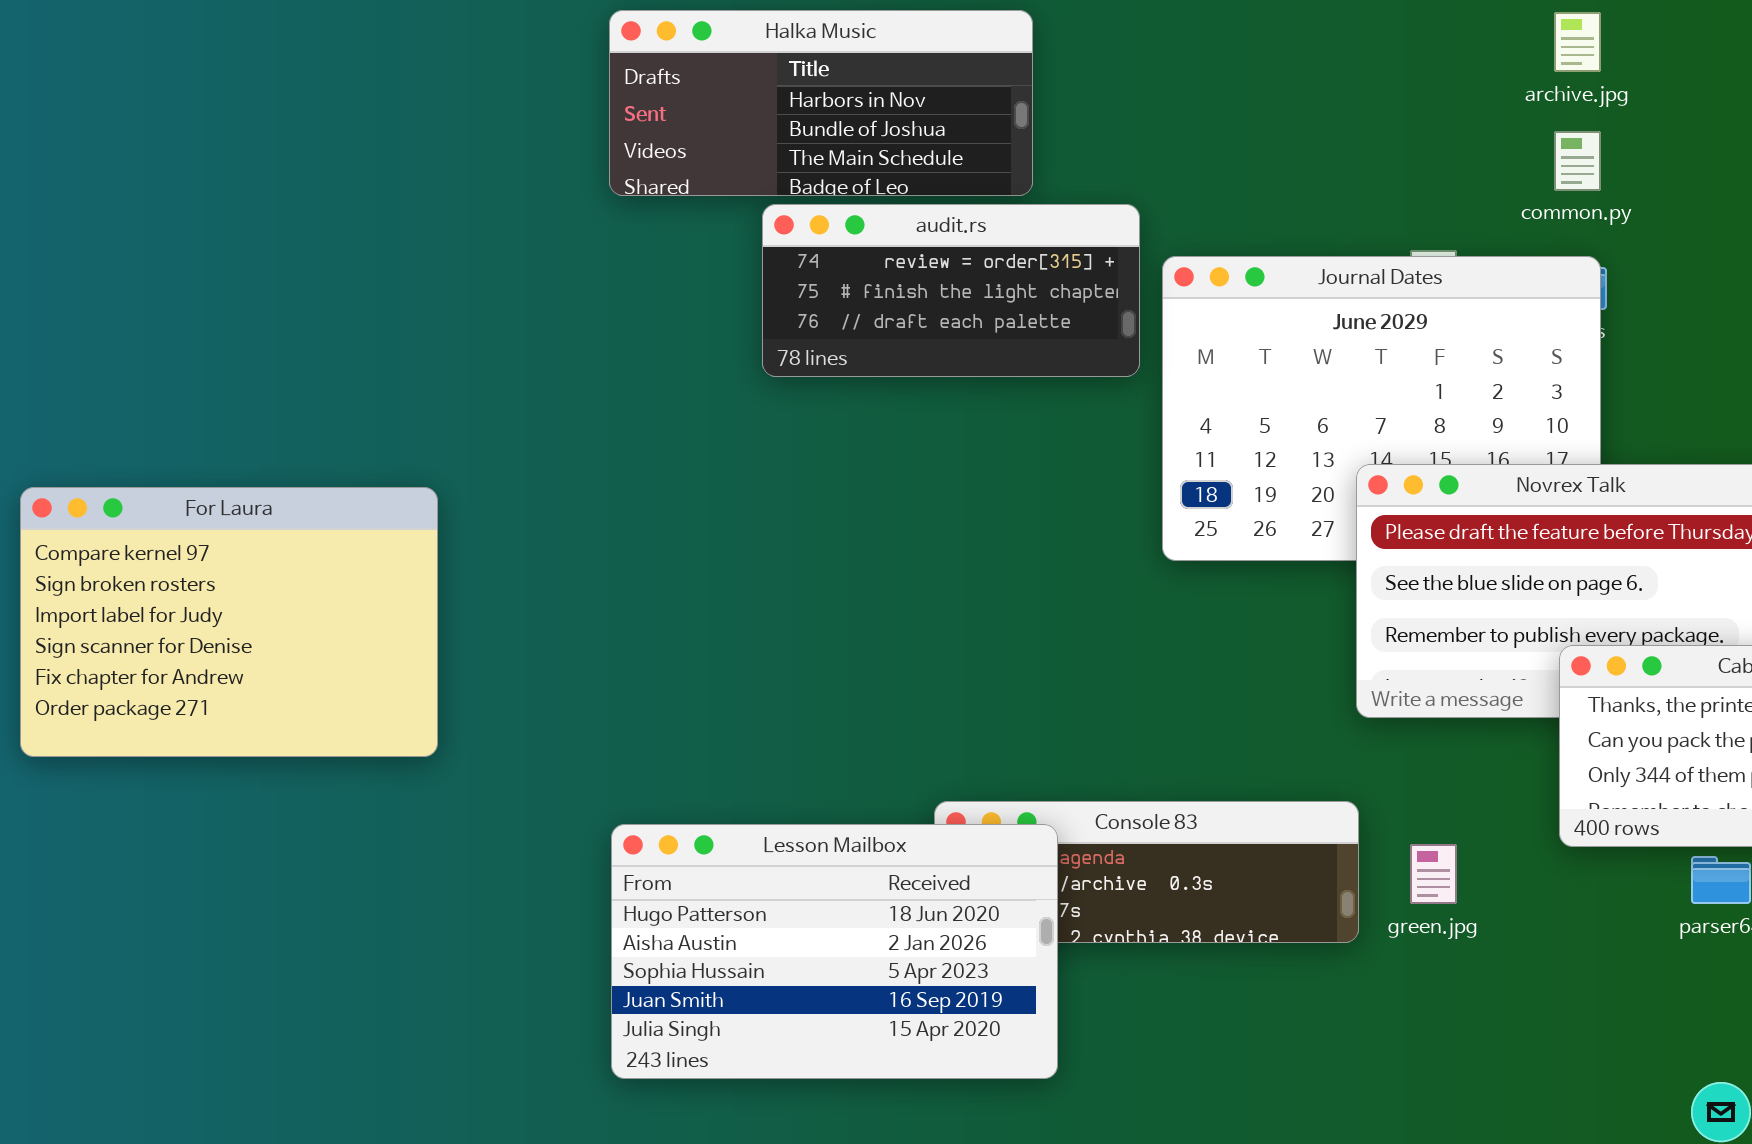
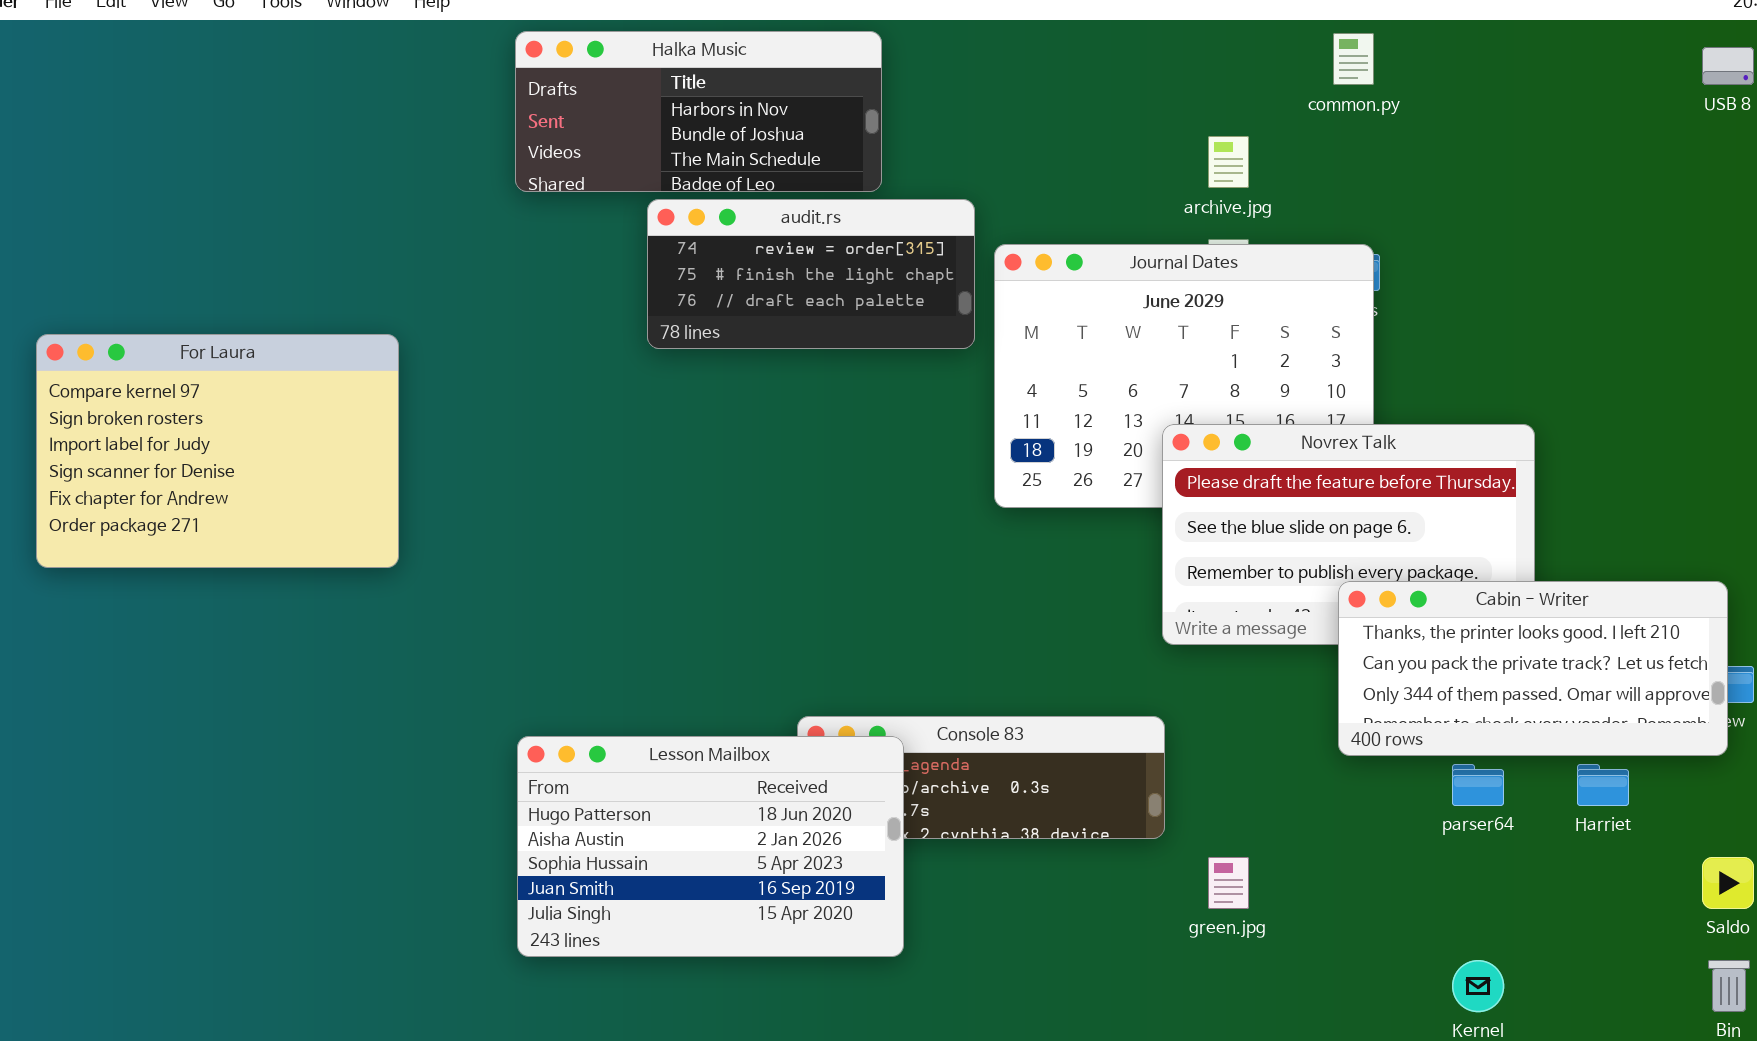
archive.jpg: [1554,12,1601,72] -> [1208,136,1249,188], moved
common.py: [1554,131,1601,191] -> [1333,33,1374,85], moved
For Laura: [20,487,438,757] -> [36,334,399,568], moved
green.jpg: [1410,844,1457,904] -> [1208,857,1249,909], moved

